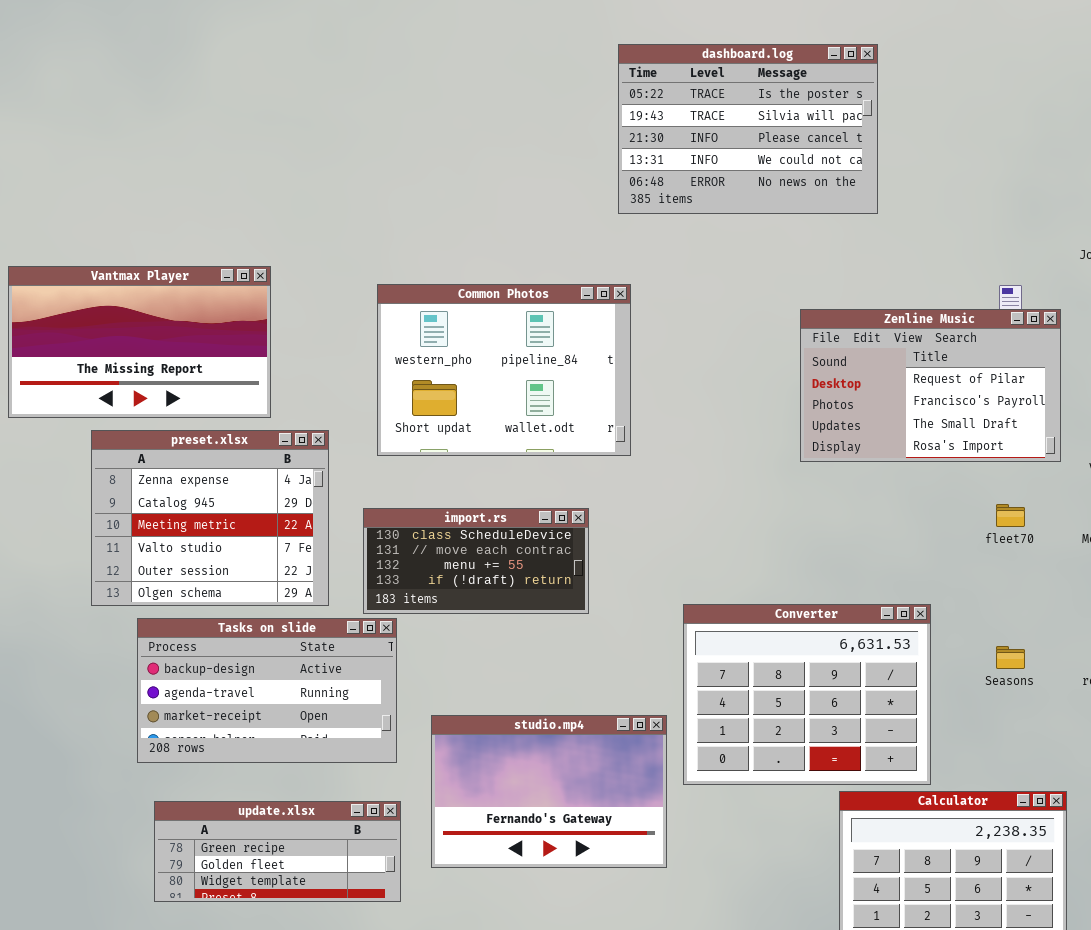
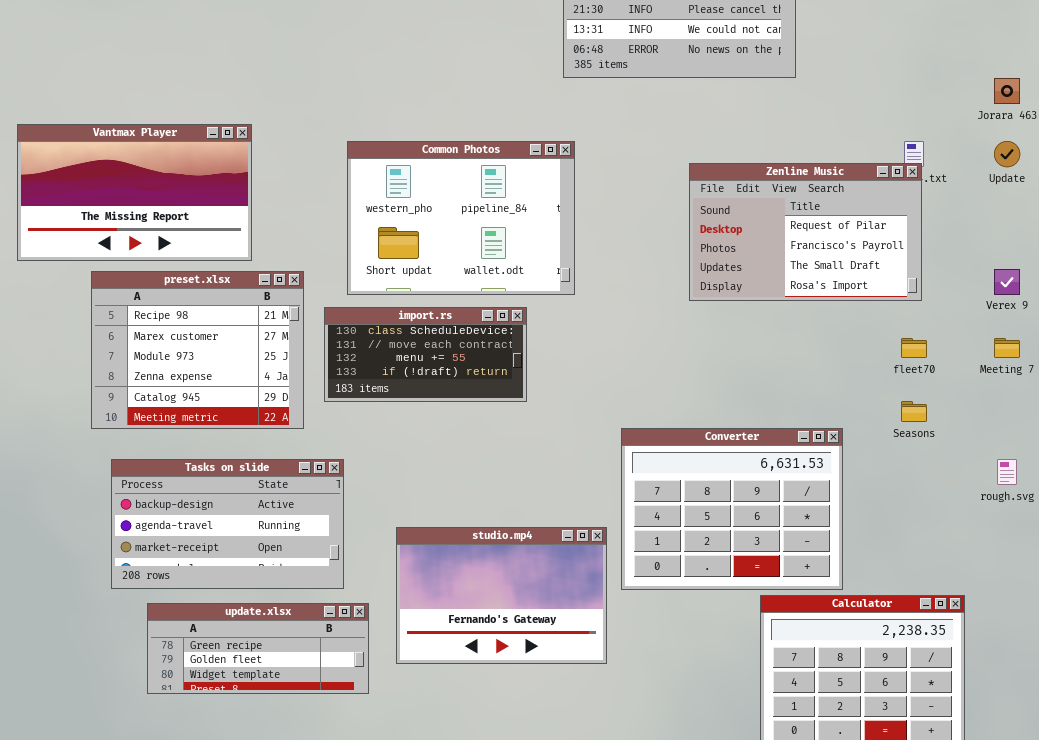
Zenline Music: [800,309,1061,462] -> [689,163,922,301], moved
preset.xlsx: [91,430,329,606] -> [91,271,304,429], scrolled up 3 rows
import.rs: [363,508,589,614] -> [324,307,527,402], moved
Tasks on slide: [137,618,397,763] -> [111,459,344,589], moved
Seasons: [996,646,1025,669] -> [901,401,927,422], moved

